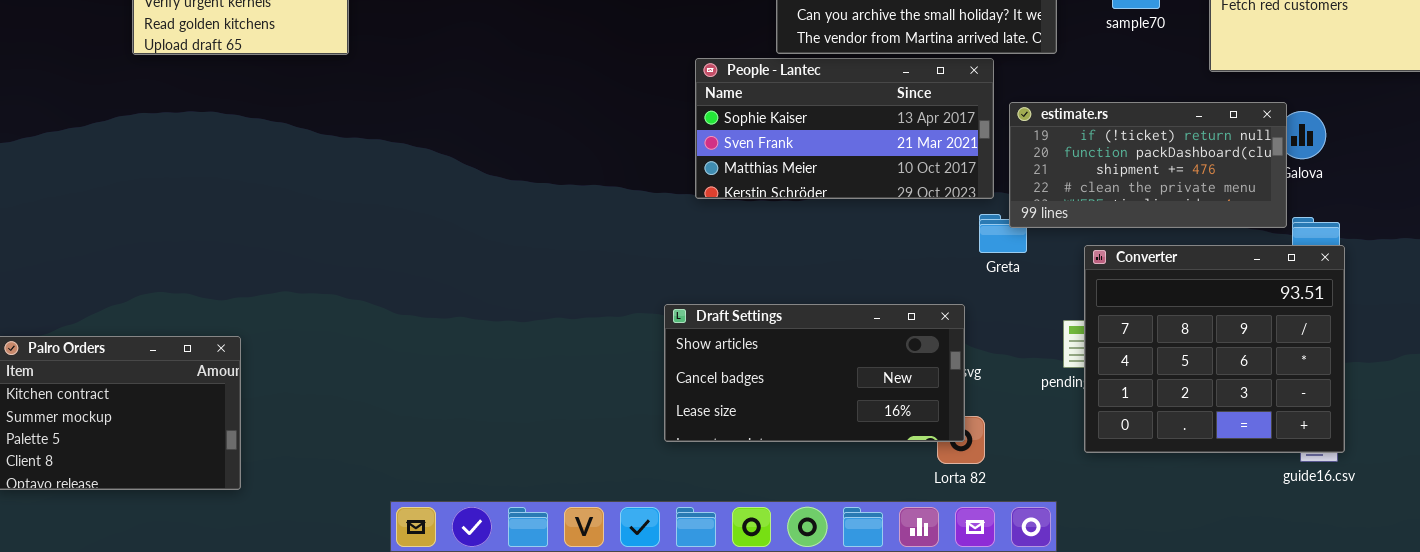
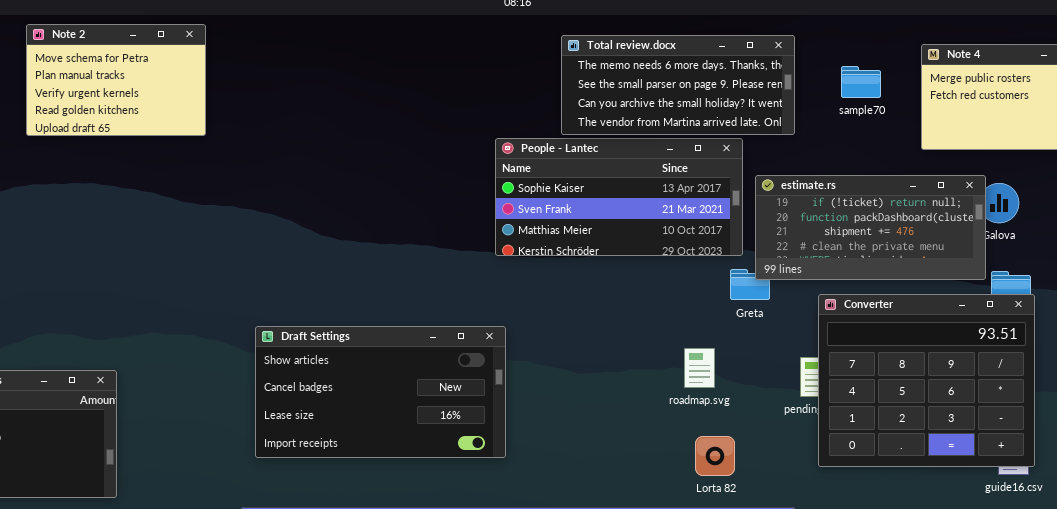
Draft Settings: [664,304,965,442] -> [255,326,506,458], moved, resized

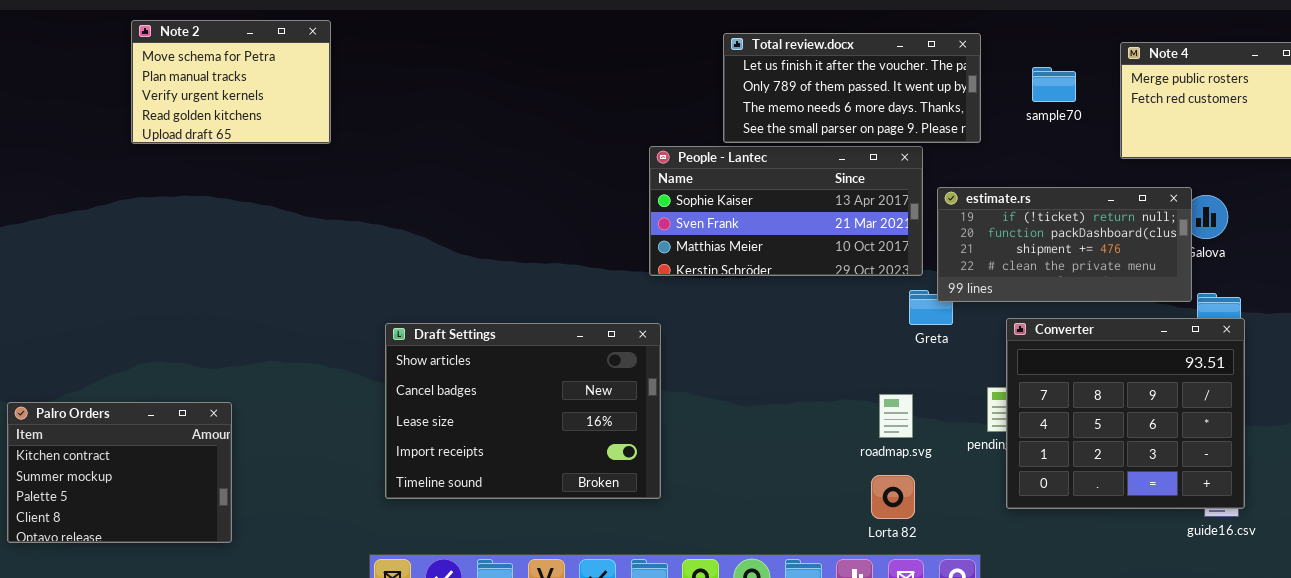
Total review.docx: [561,35,795,135] -> [723,33,981,143], scrolled up 2 rows
Draft Settings: [255,326,506,458] -> [385,323,661,499], resized
roadmap.svg: [684,348,715,388] -> [879,394,913,438], moved

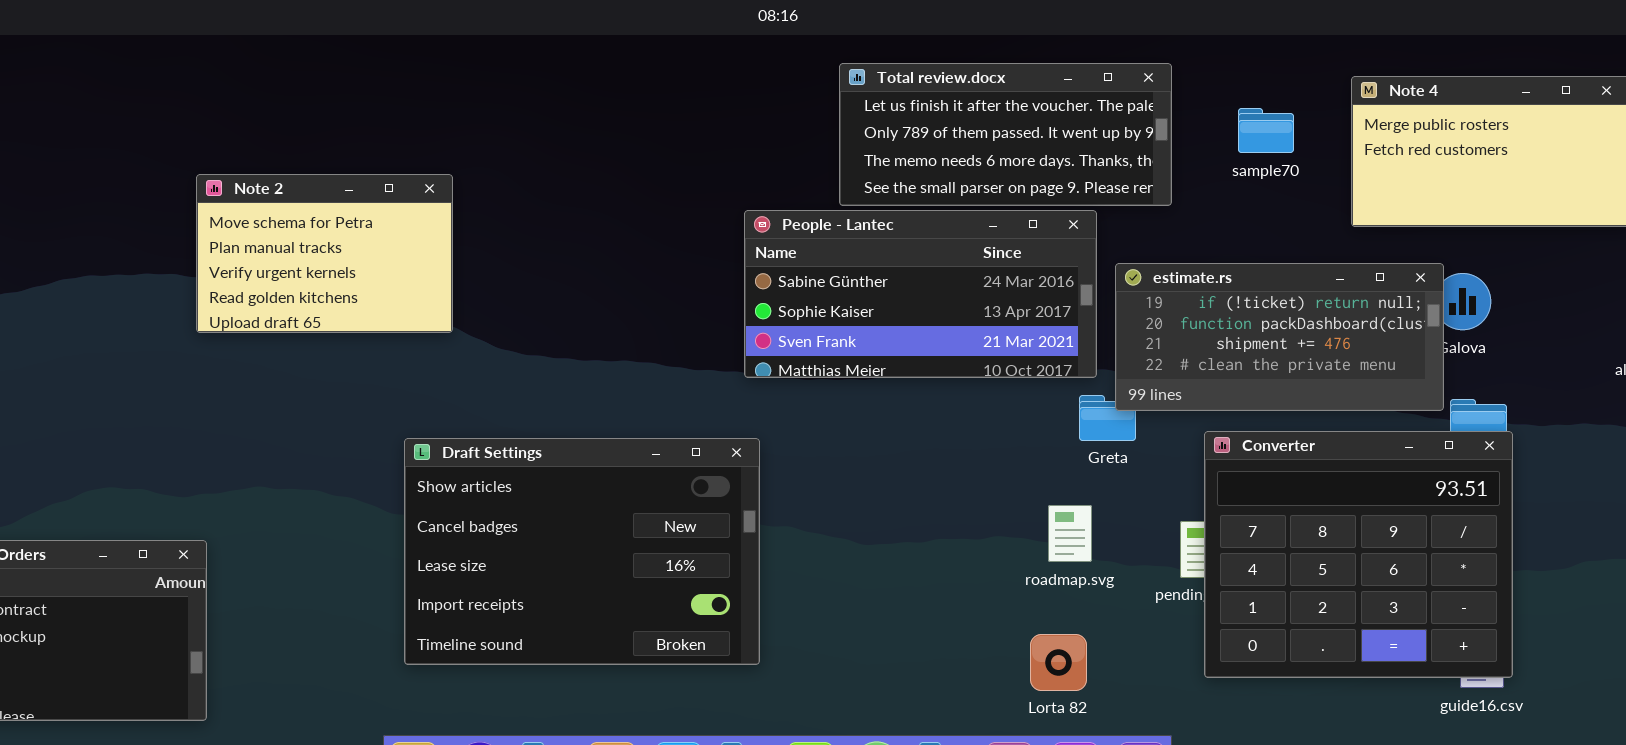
Note 2: [131,20,331,144] -> [196,174,453,333], moved
People - Lantec: [649,146,923,276] -> [744,210,1097,378], scrolled up 1 row
roadmap.svg: [879,394,913,438] -> [1048,505,1092,562], moved

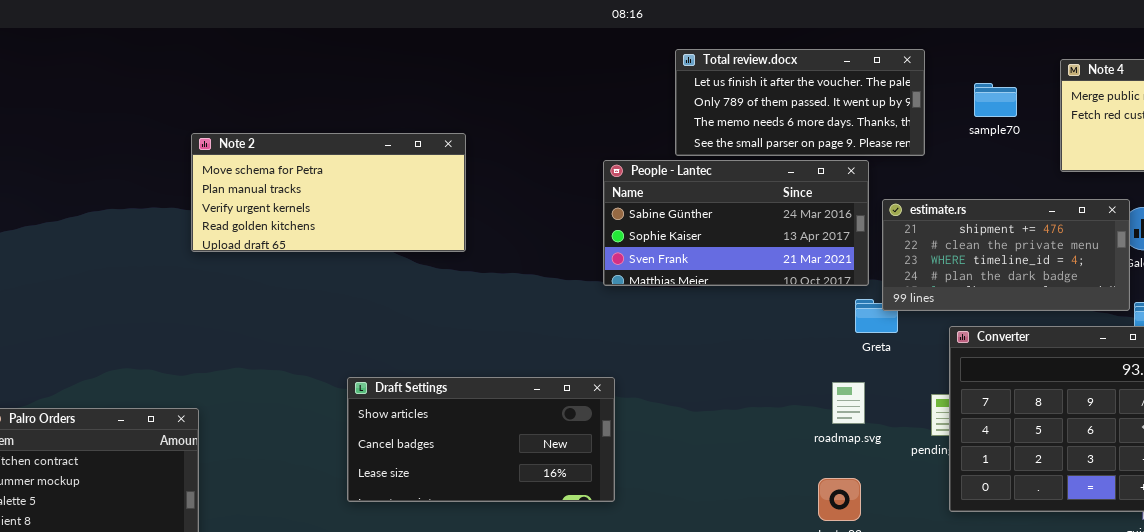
Note 2: [196,174,453,333] -> [191,133,466,252], resized
estimate.rs: [1115,263,1444,411] -> [882,199,1130,311], scrolled down 2 rows
Draft Settings: [404,438,760,665] -> [347,377,615,502], resized

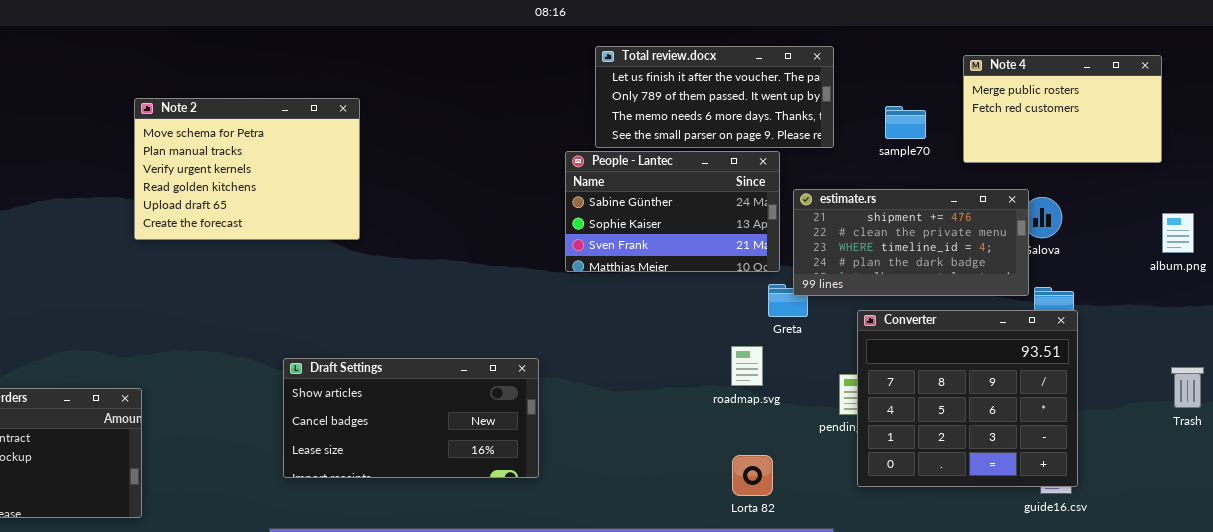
sample70: [974,83,1017,117] -> [885,106,926,139], moved
Note 2: [191,133,466,252] -> [134,98,360,240], resized
People - Lantec: [603,160,869,286] -> [565,151,780,272], resized
roadmap.svg: [832,382,865,424] -> [731,346,763,386], moved

